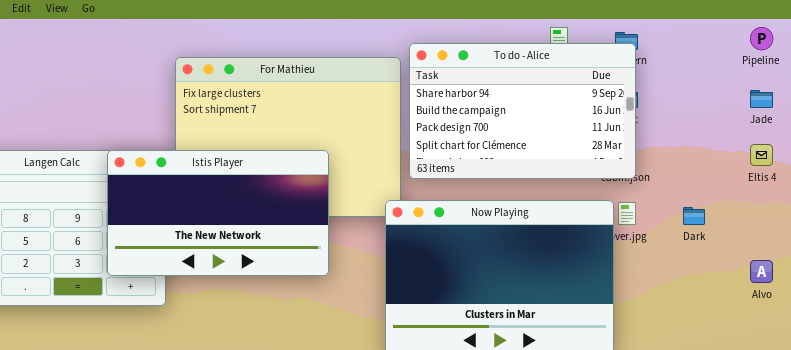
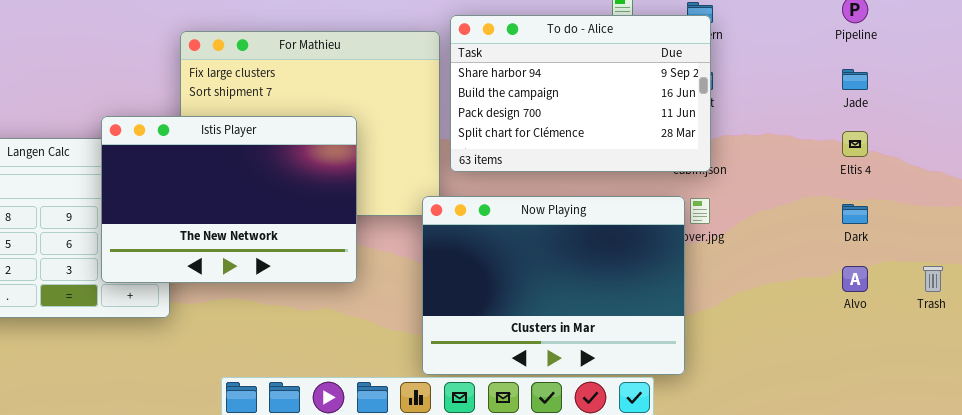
Istis Player: [107,150,329,276] -> [101,116,357,283], resized
Dark: [683,207,705,225] -> [842,204,868,224], moved

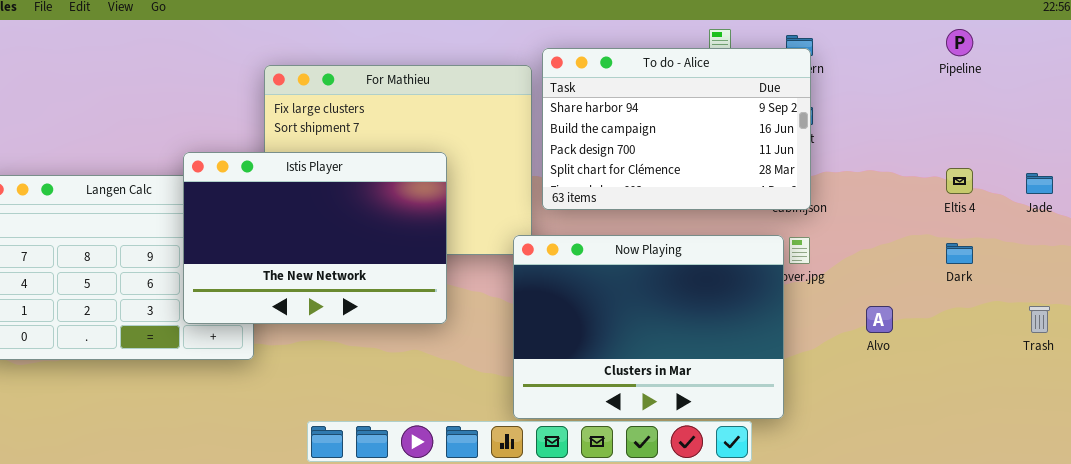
Jade: [842,69,868,90] -> [1026,173,1053,194], moved
Alvo: [842,266,868,292] -> [866,306,893,333], moved

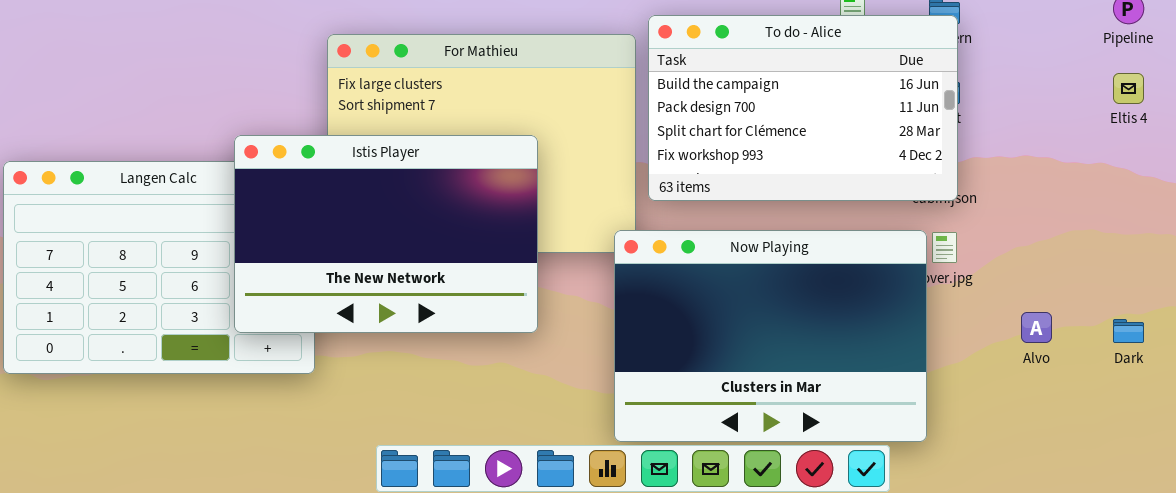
To do - Alice: [542,48,811,210] -> [648,15,958,201], scrolled down 1 row
Eltis 4: [946,168,973,194] -> [1113,73,1144,104], moved
Dark: [946,243,973,264] -> [1113,319,1144,343], moved

